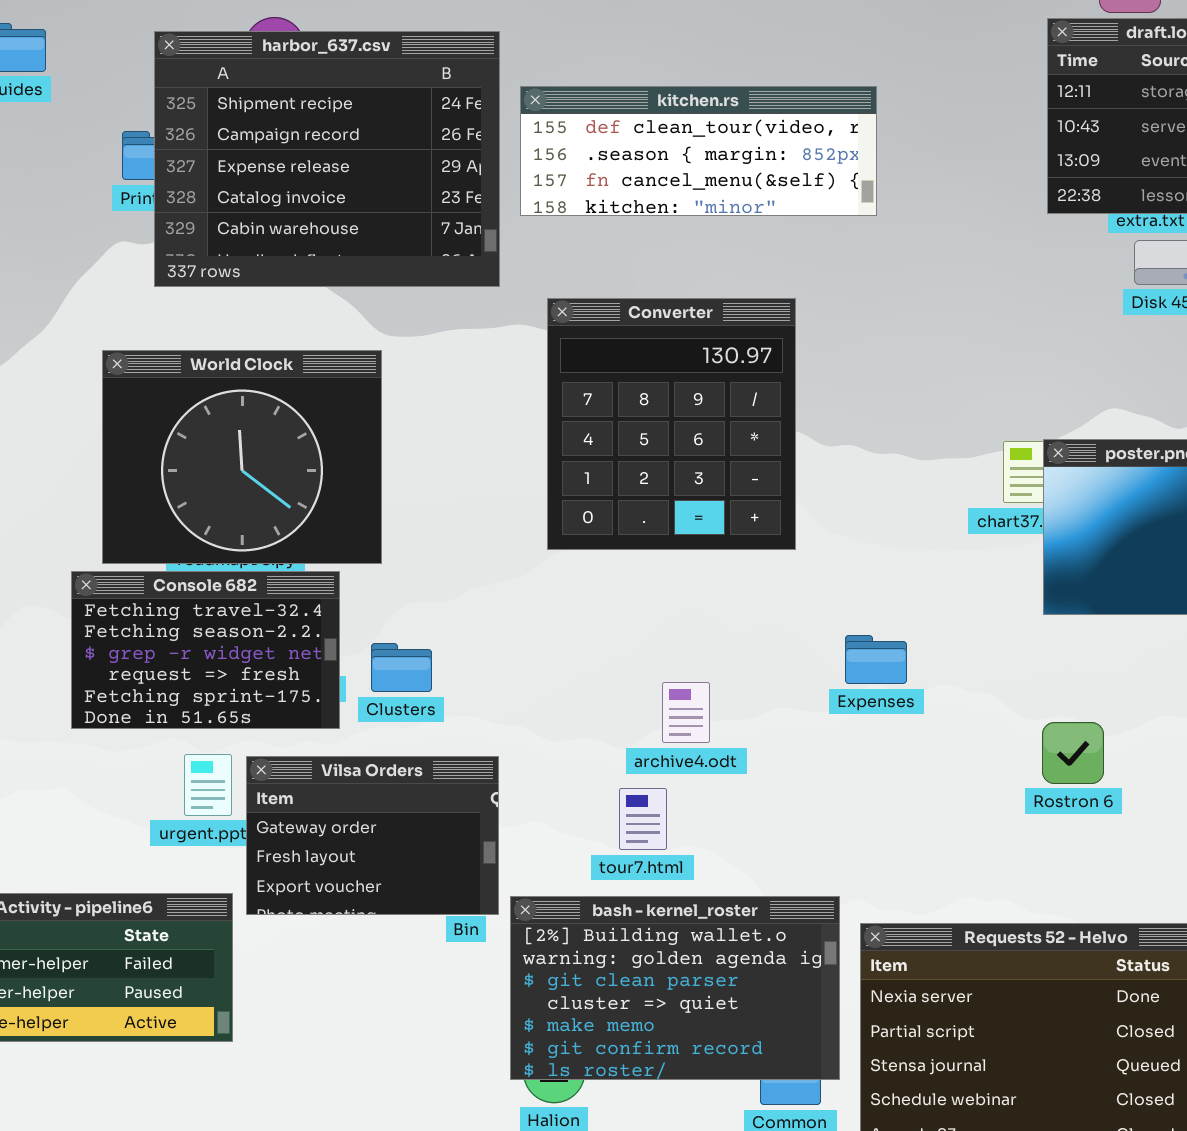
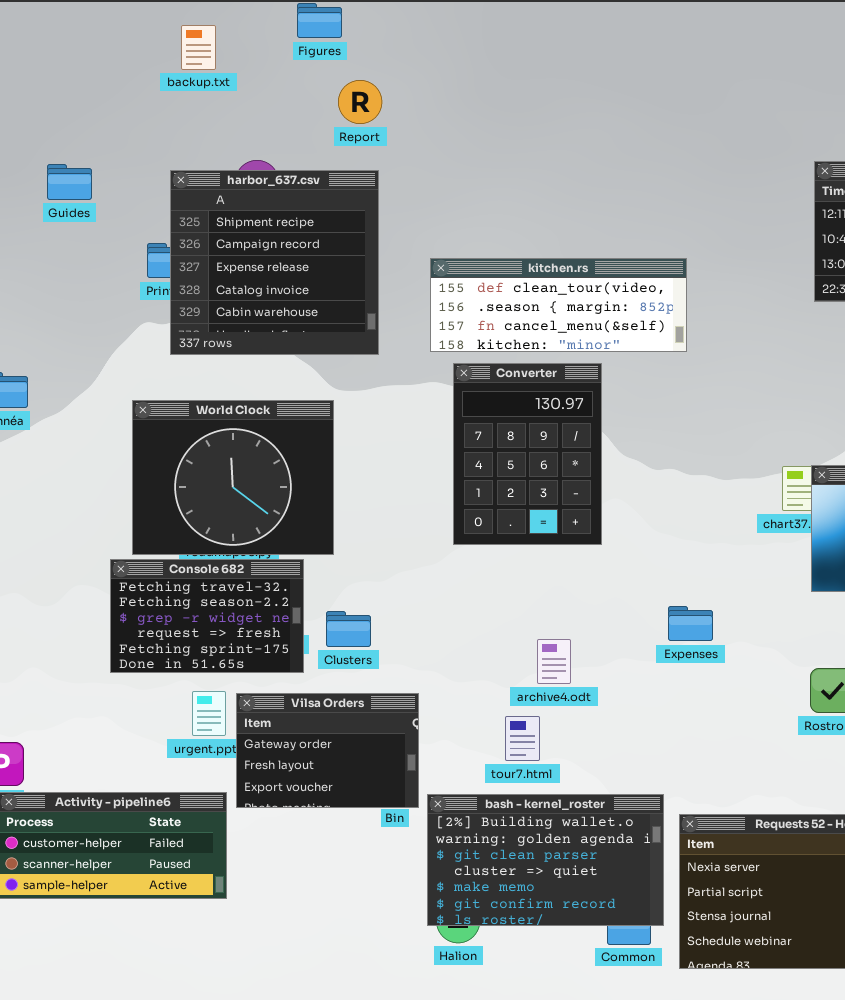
harbor_637.csv: [154,31,500,287] -> [170,170,379,355], resized
kitchen.rs: [520,86,877,216] -> [430,258,687,352], moved
Converter: [547,298,796,550] -> [453,363,602,545], resized

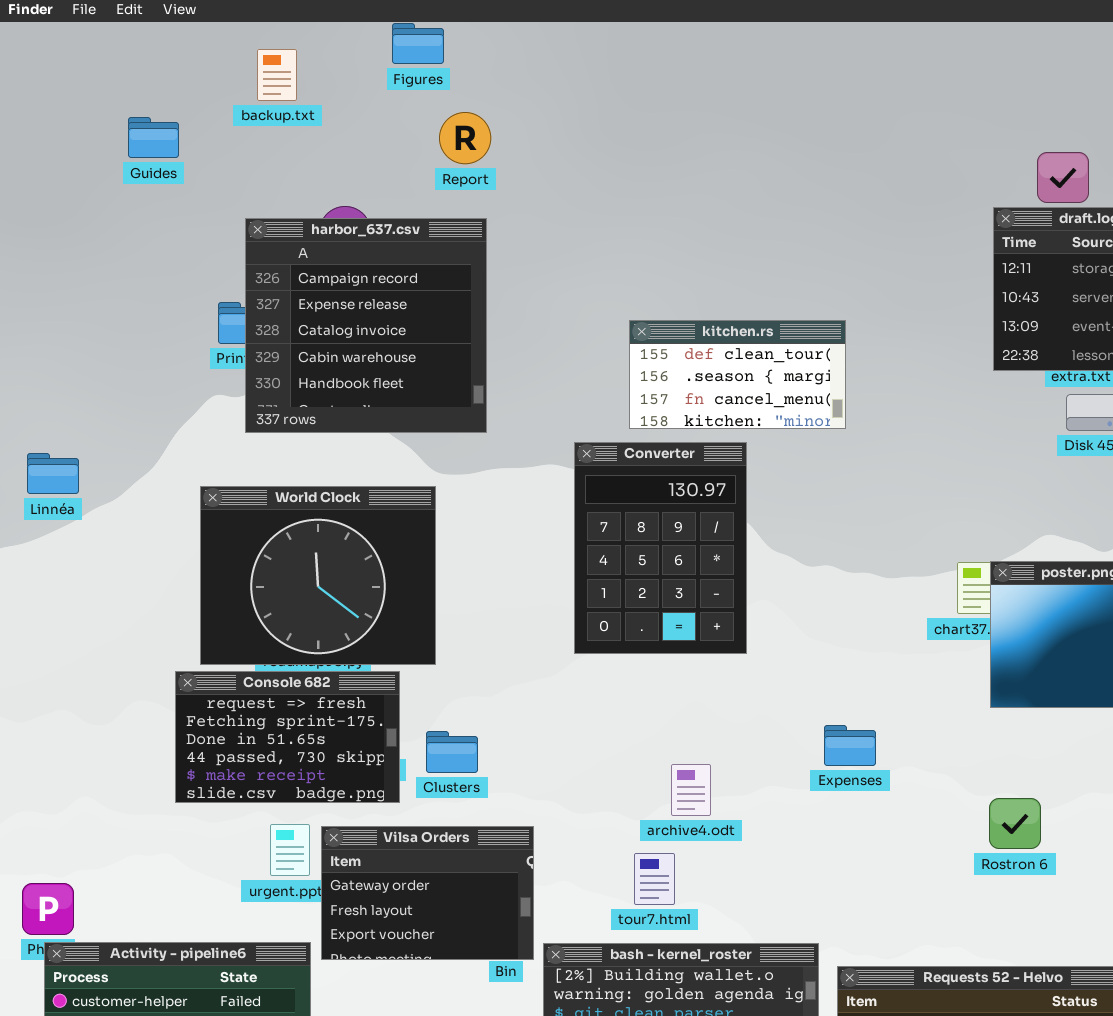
Guides: [47,164,92,200] -> [128,117,179,158], moved
harbor_637.csv: [170,170,379,355] -> [245,218,487,433], scrolled down 1 row
kitchen.rs: [430,258,687,352] -> [629,320,846,429], resized
Console 682: [110,559,304,673] -> [175,671,400,803], scrolled down 3 rows

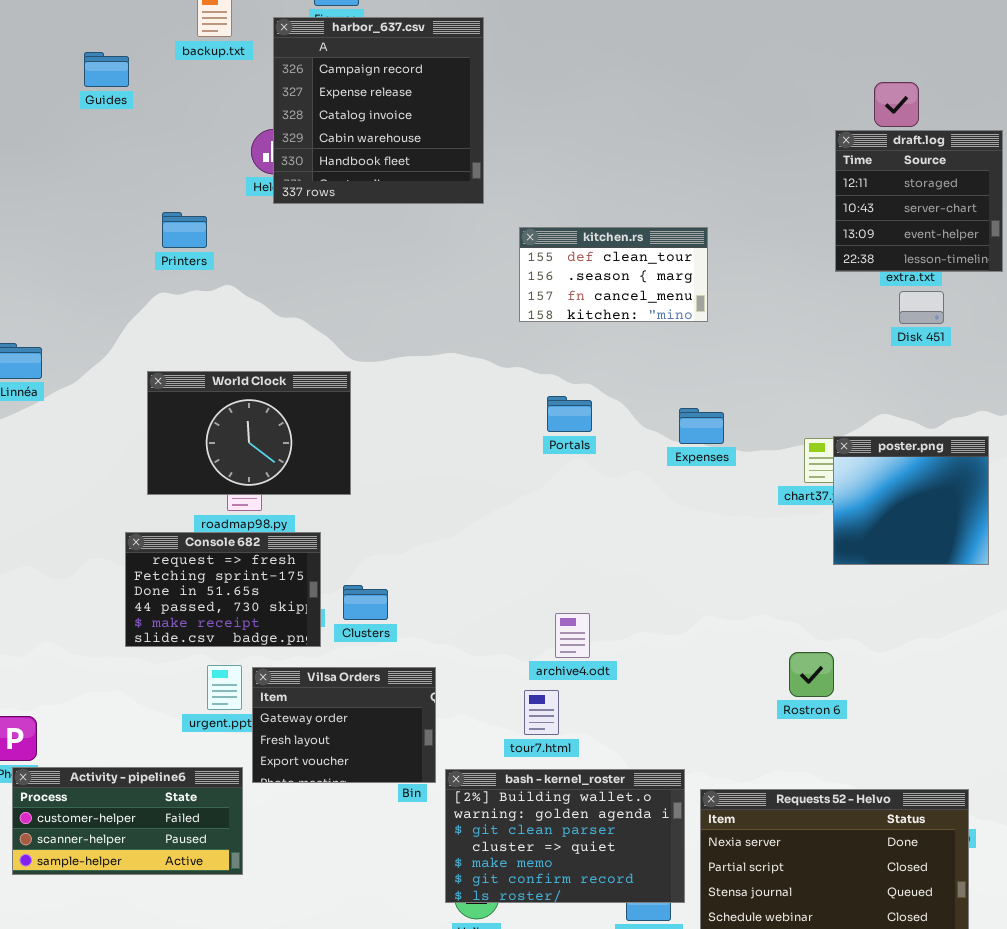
harbor_637.csv: [245,218,487,433] -> [273,17,484,204], moved
Converter: [574,442,747,654] -> none, closed
World Clock: [200,486,436,665] -> [147,371,351,495], resized
Expenses: [824,725,876,766] -> [679,408,724,444], moved
Rostron 6: [989,798,1041,849] -> [789,652,834,697], moved

